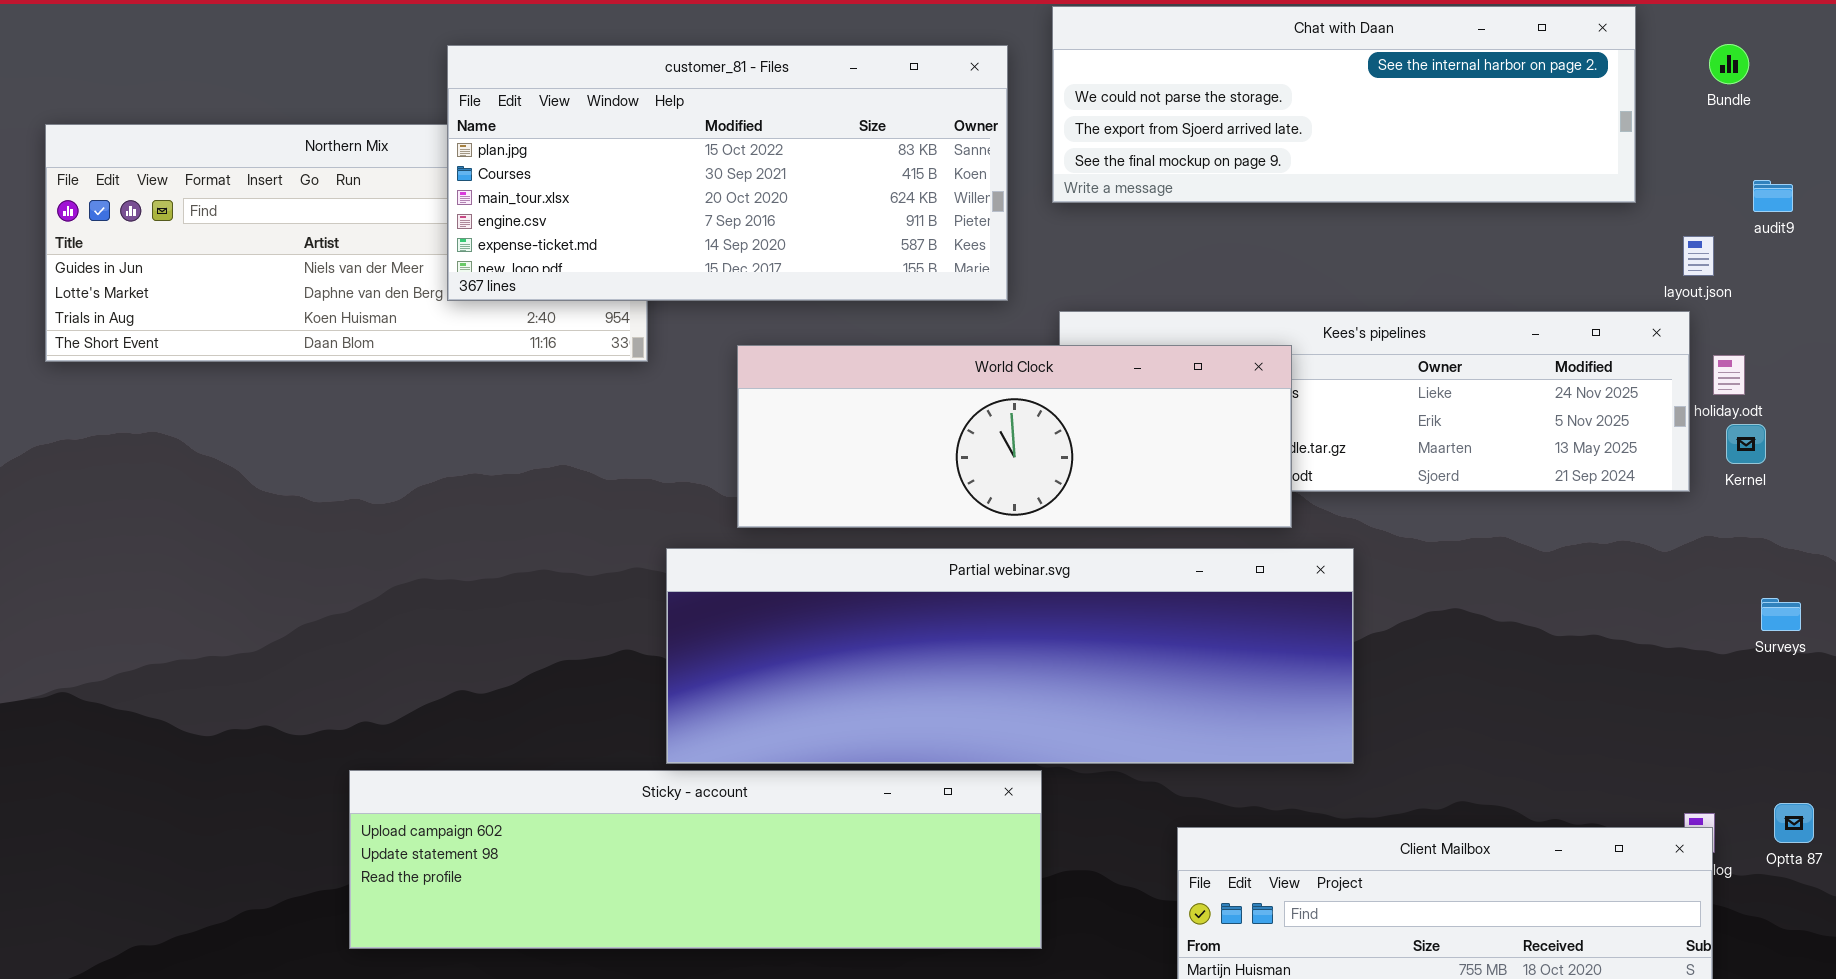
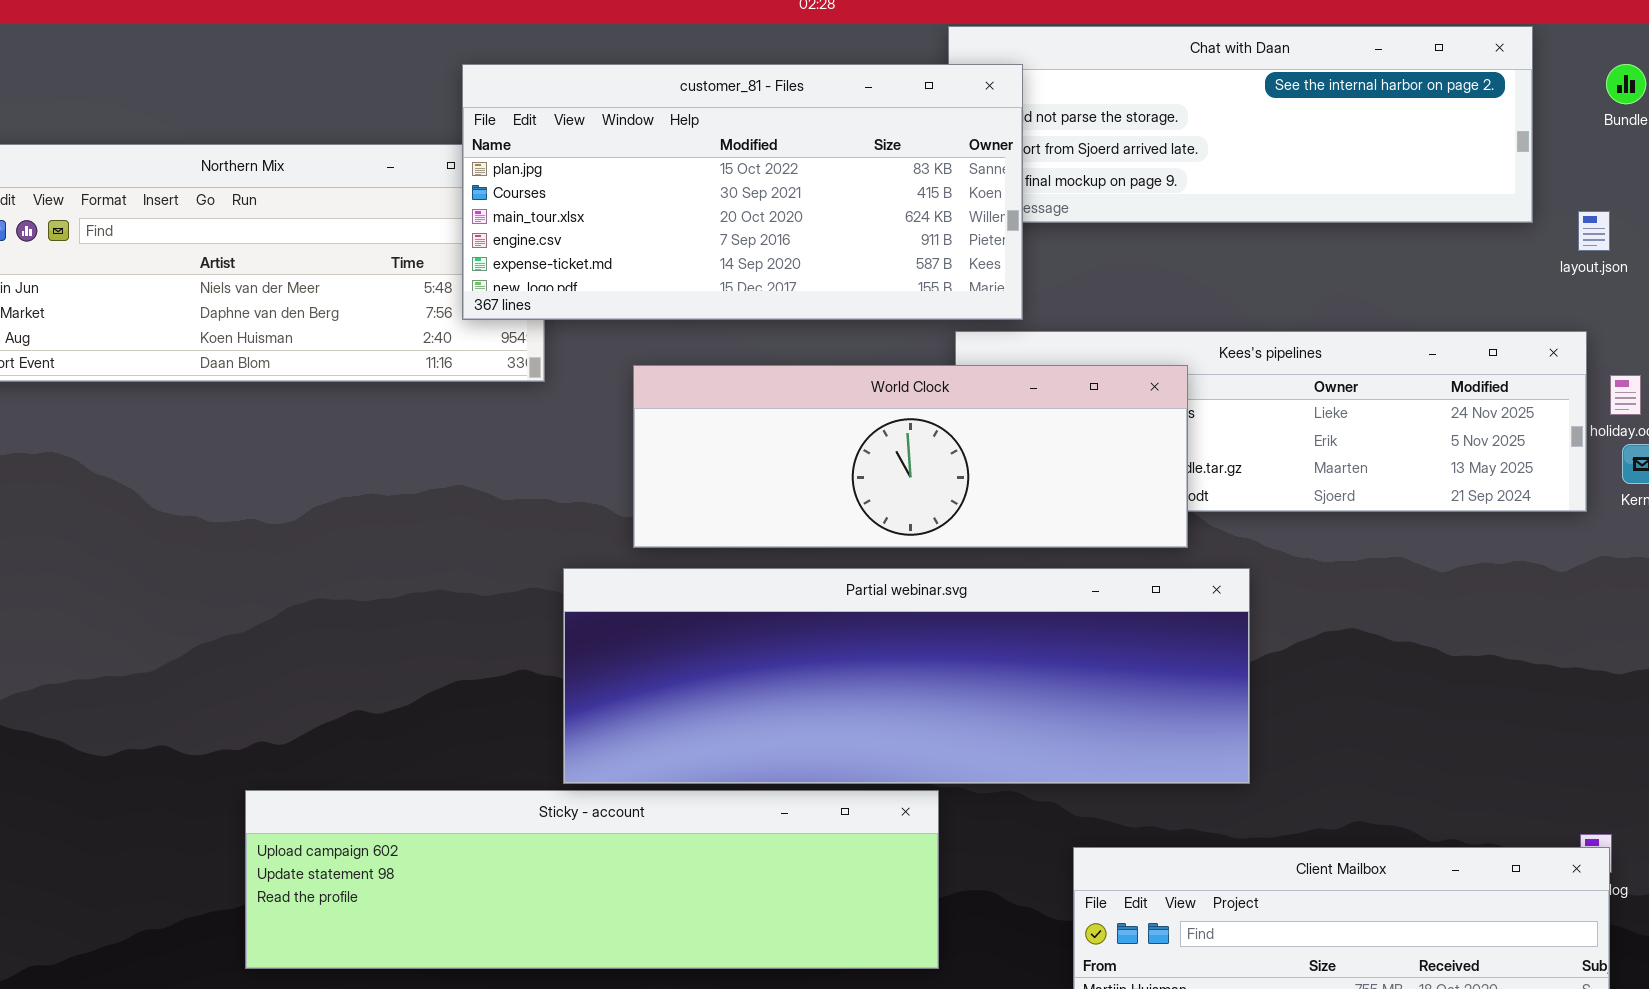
customer_81 - Files: [447,45,1008,301] -> [462,64,1023,320], moved
layout.json: [1683,236,1714,276] -> [1578,211,1610,251], moved

